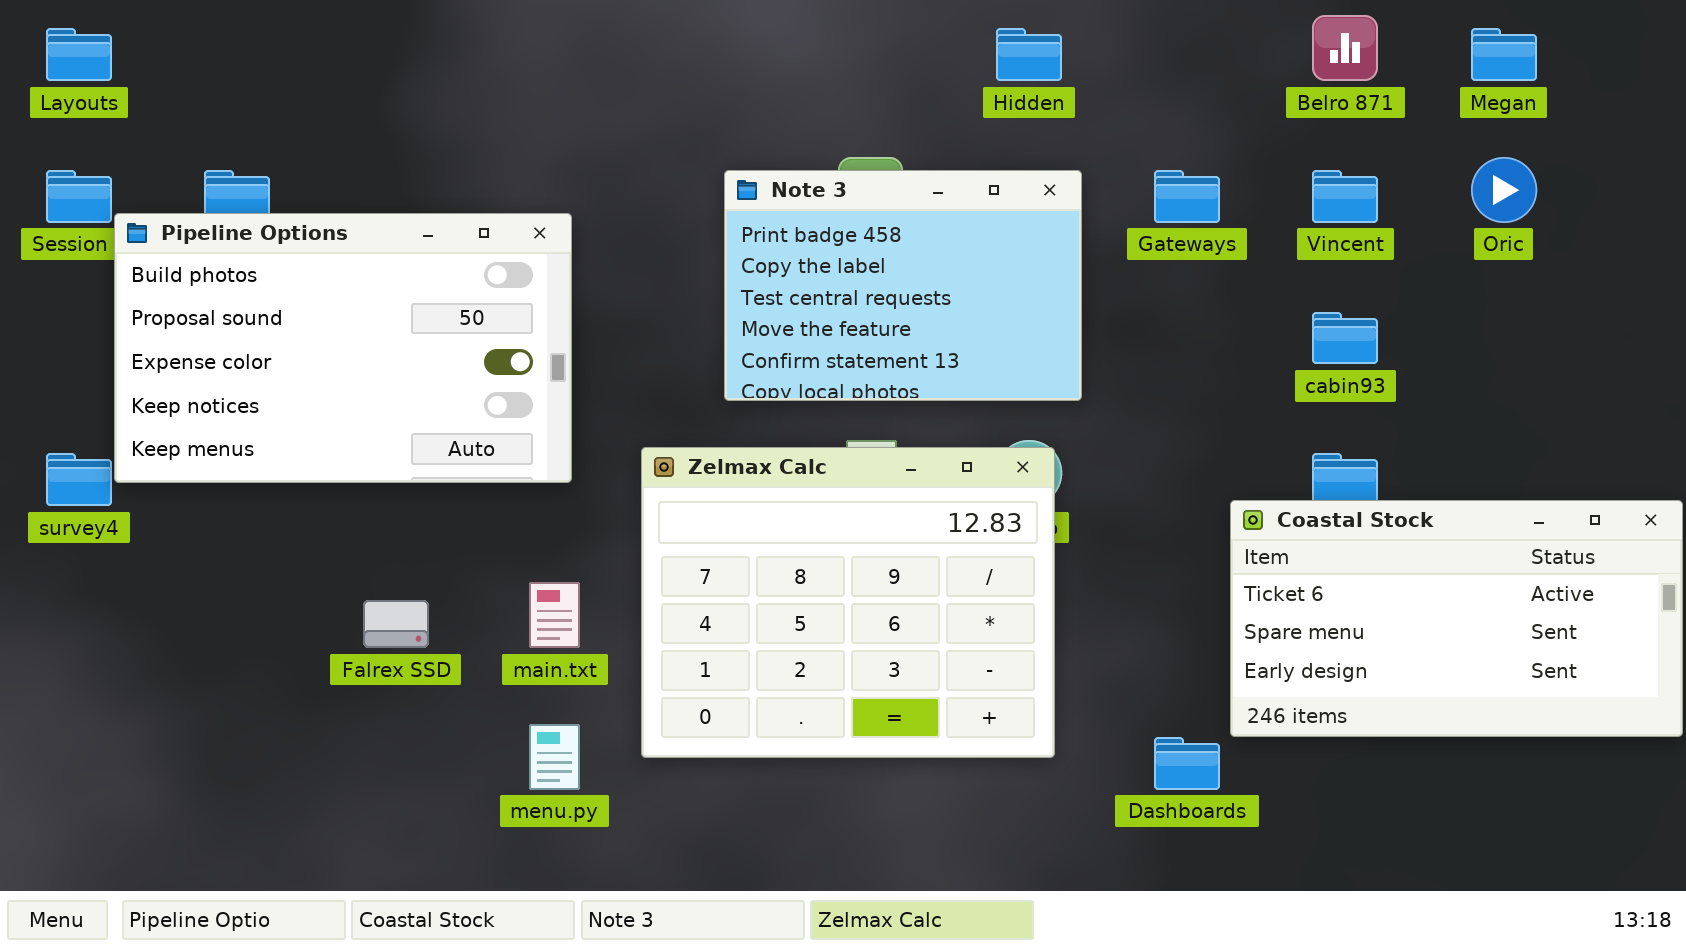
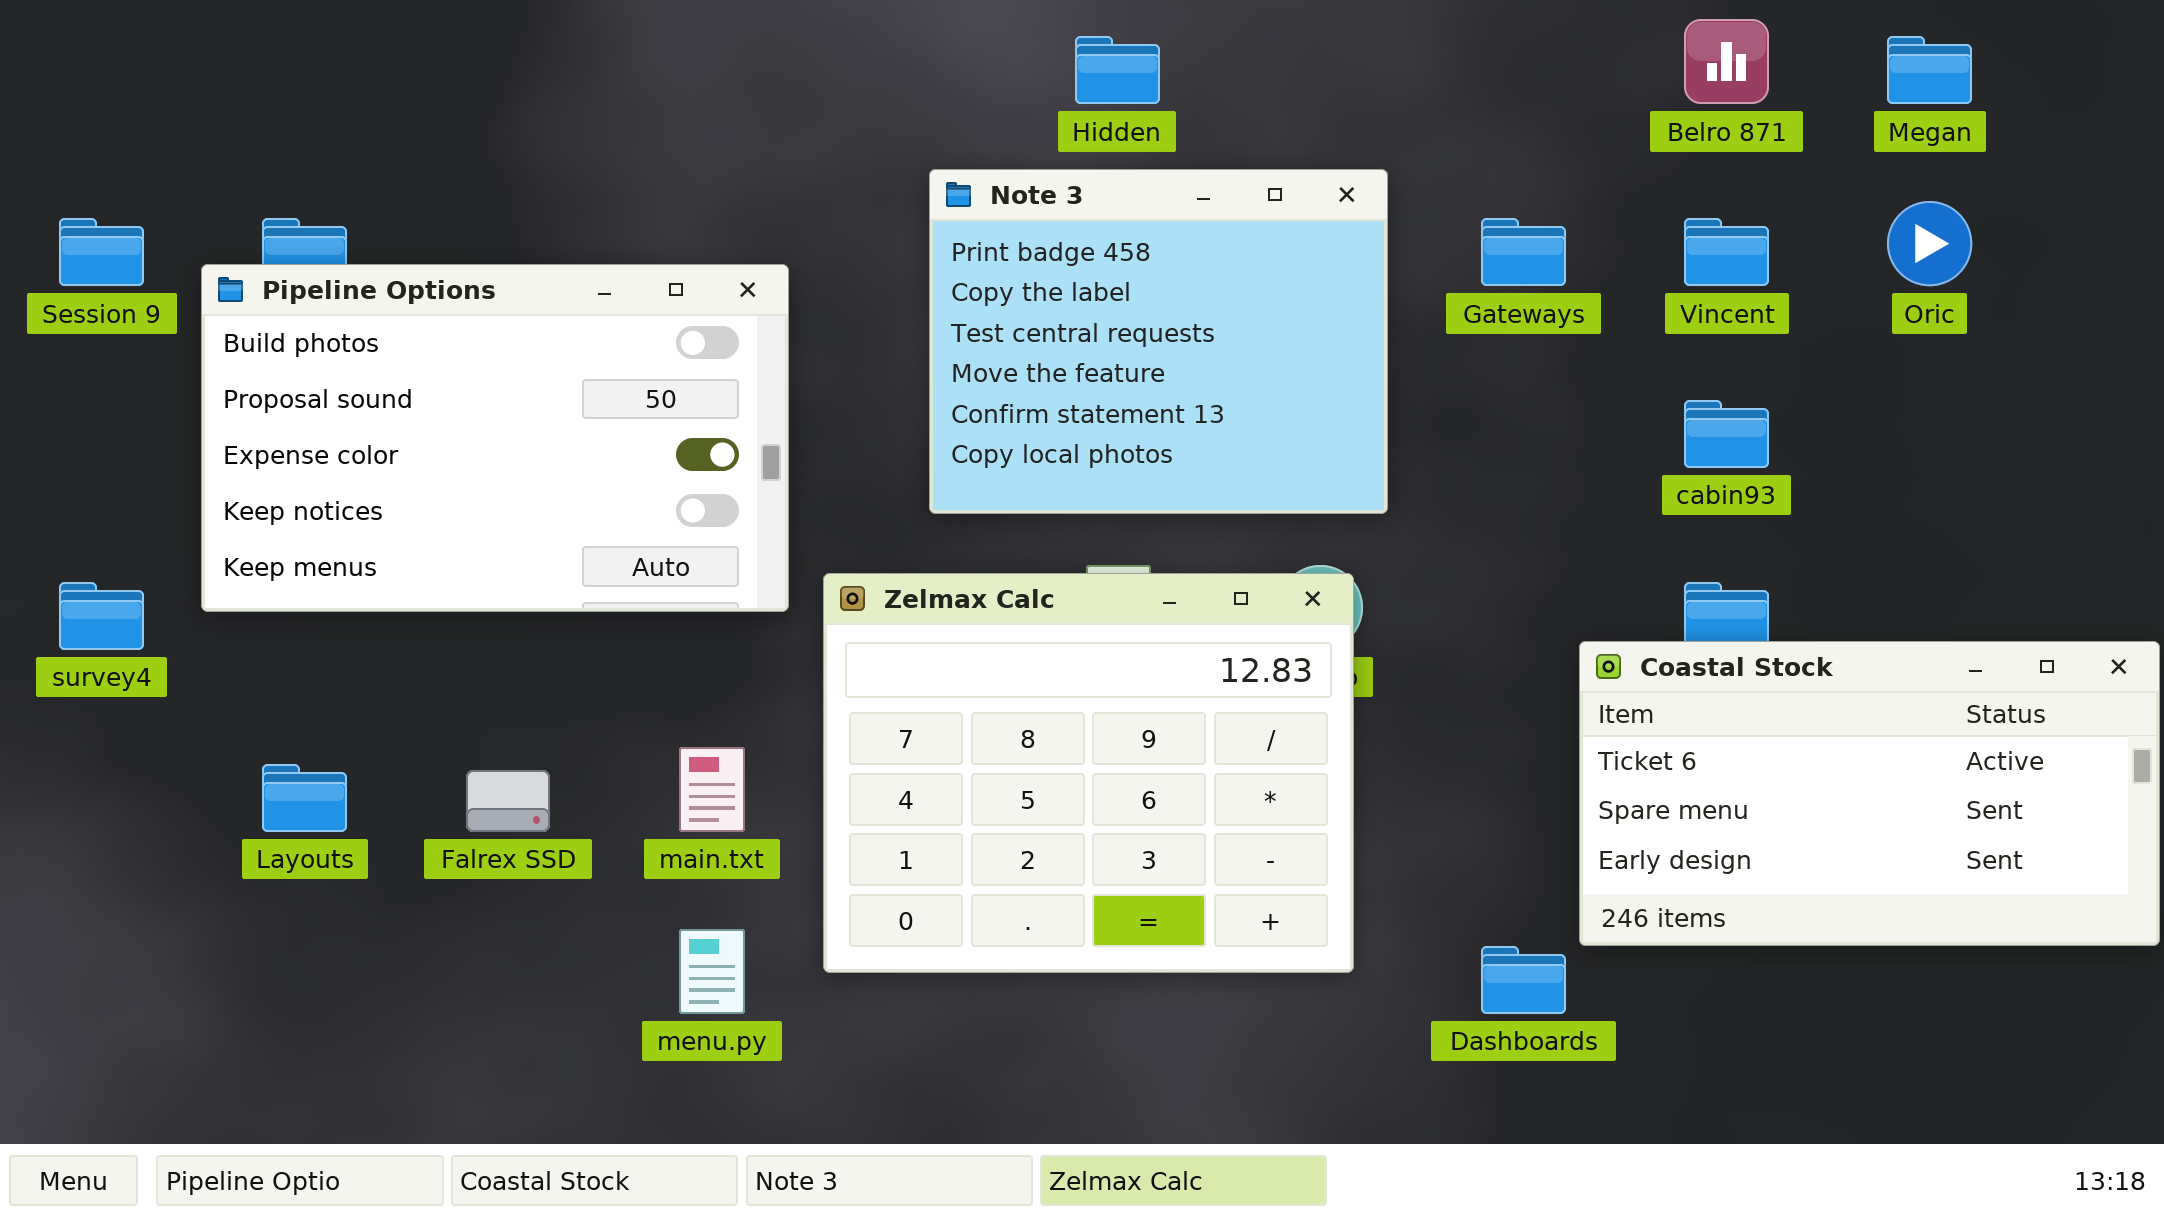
Layouts: [46,28,112,81] -> [262,764,347,832], moved
Hidden: [996,28,1062,81] -> [1075,36,1160,104], moved
Note 3: [724,170,1082,401] -> [929,169,1388,514], resized
Pipeline Options: [114,213,572,483] -> [201,264,789,612], moved

